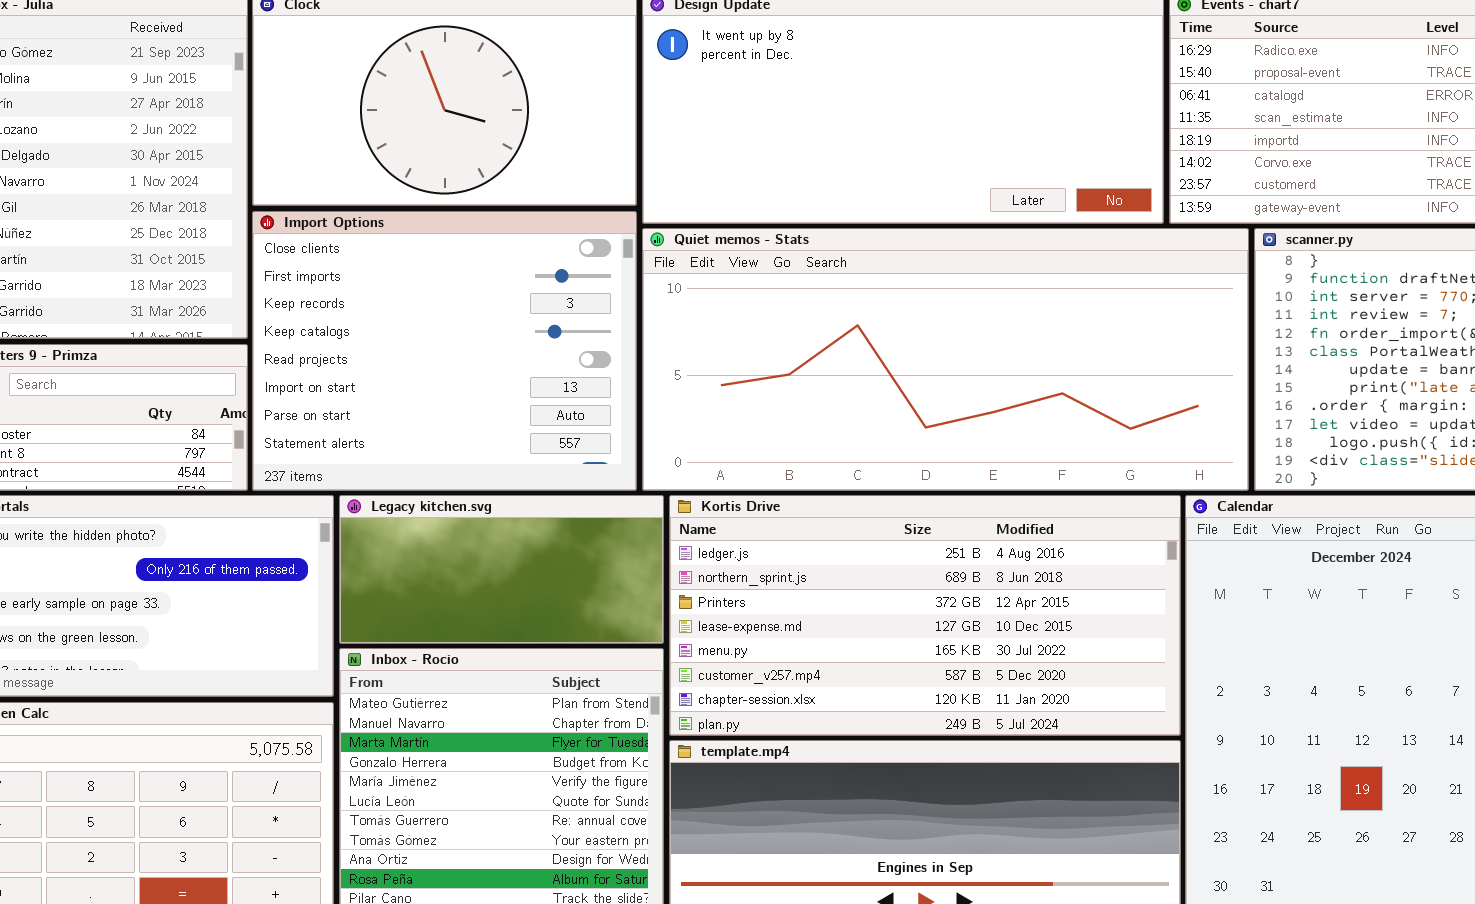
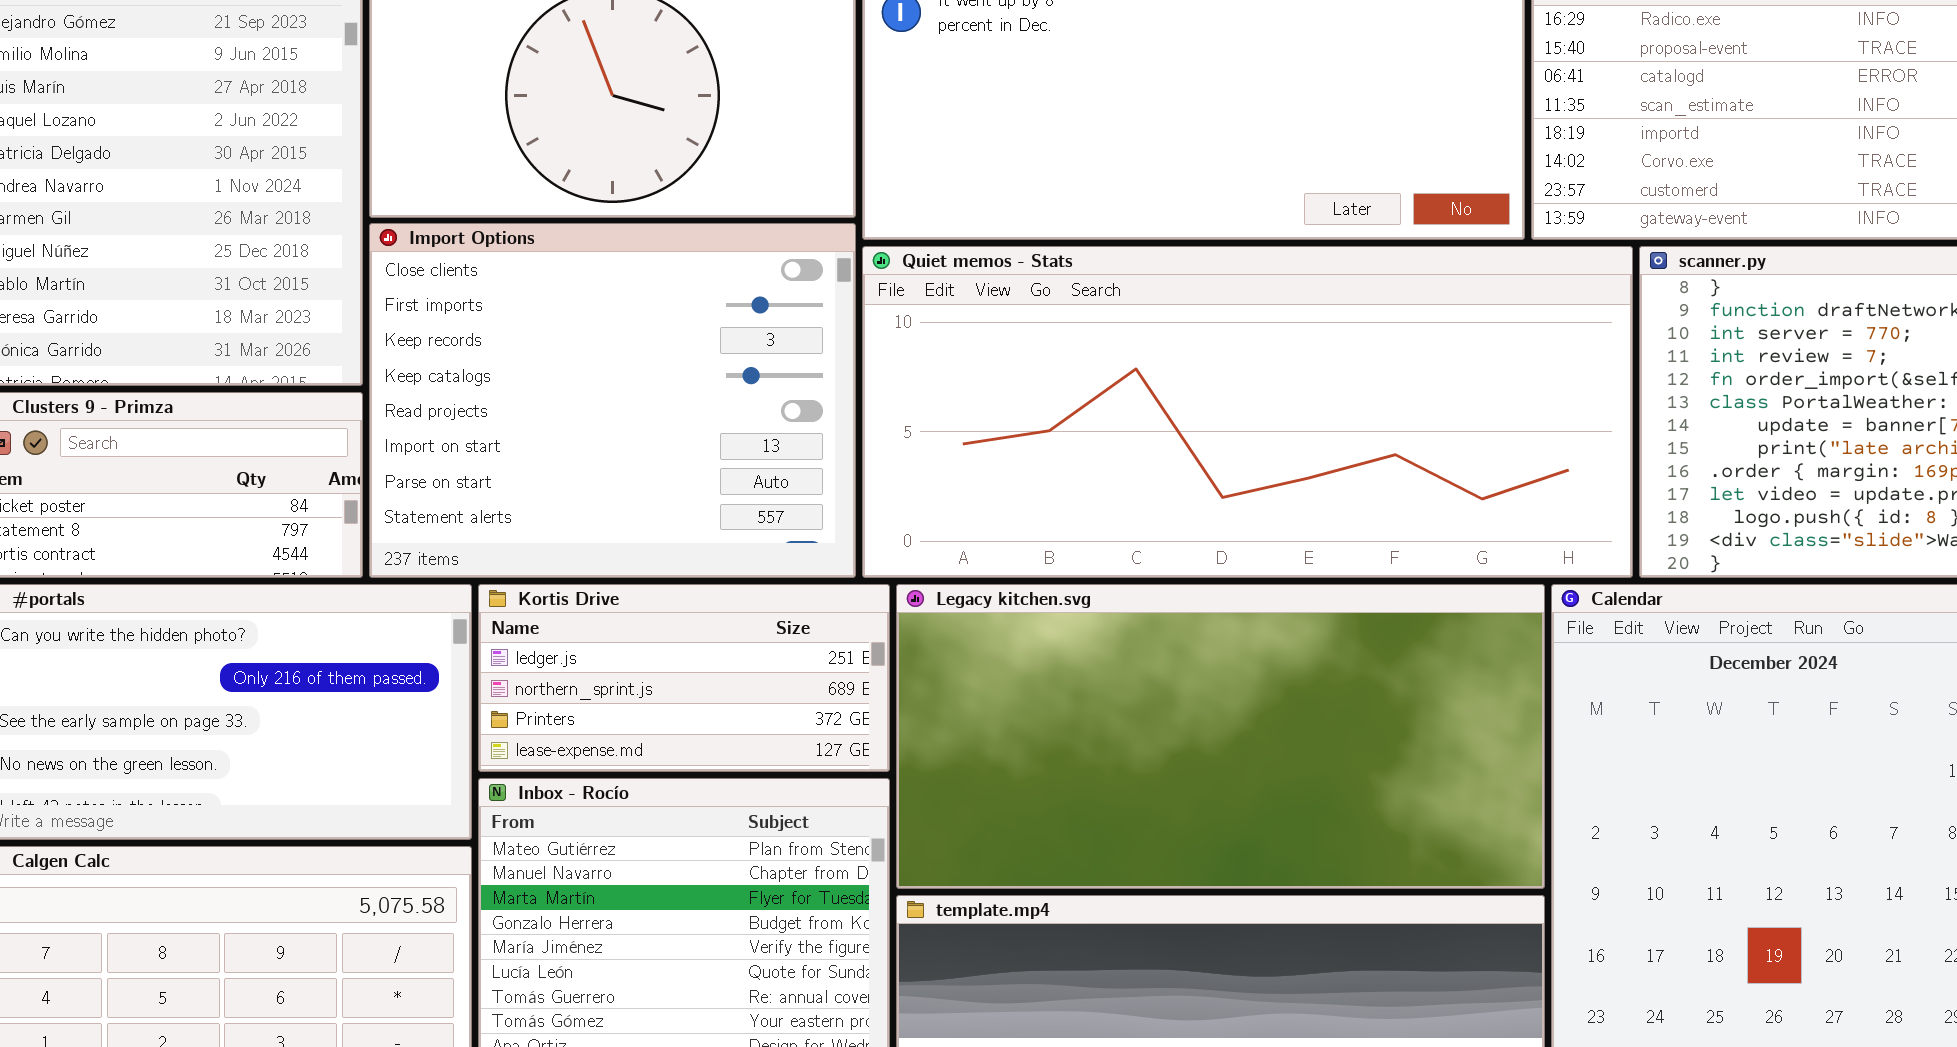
Legacy kitchen.svg: [339,495,664,644] -> [896,584,1545,889], moved, resized
Kortis Drive: [669,495,1181,736] -> [478,584,890,772], moved, resized

